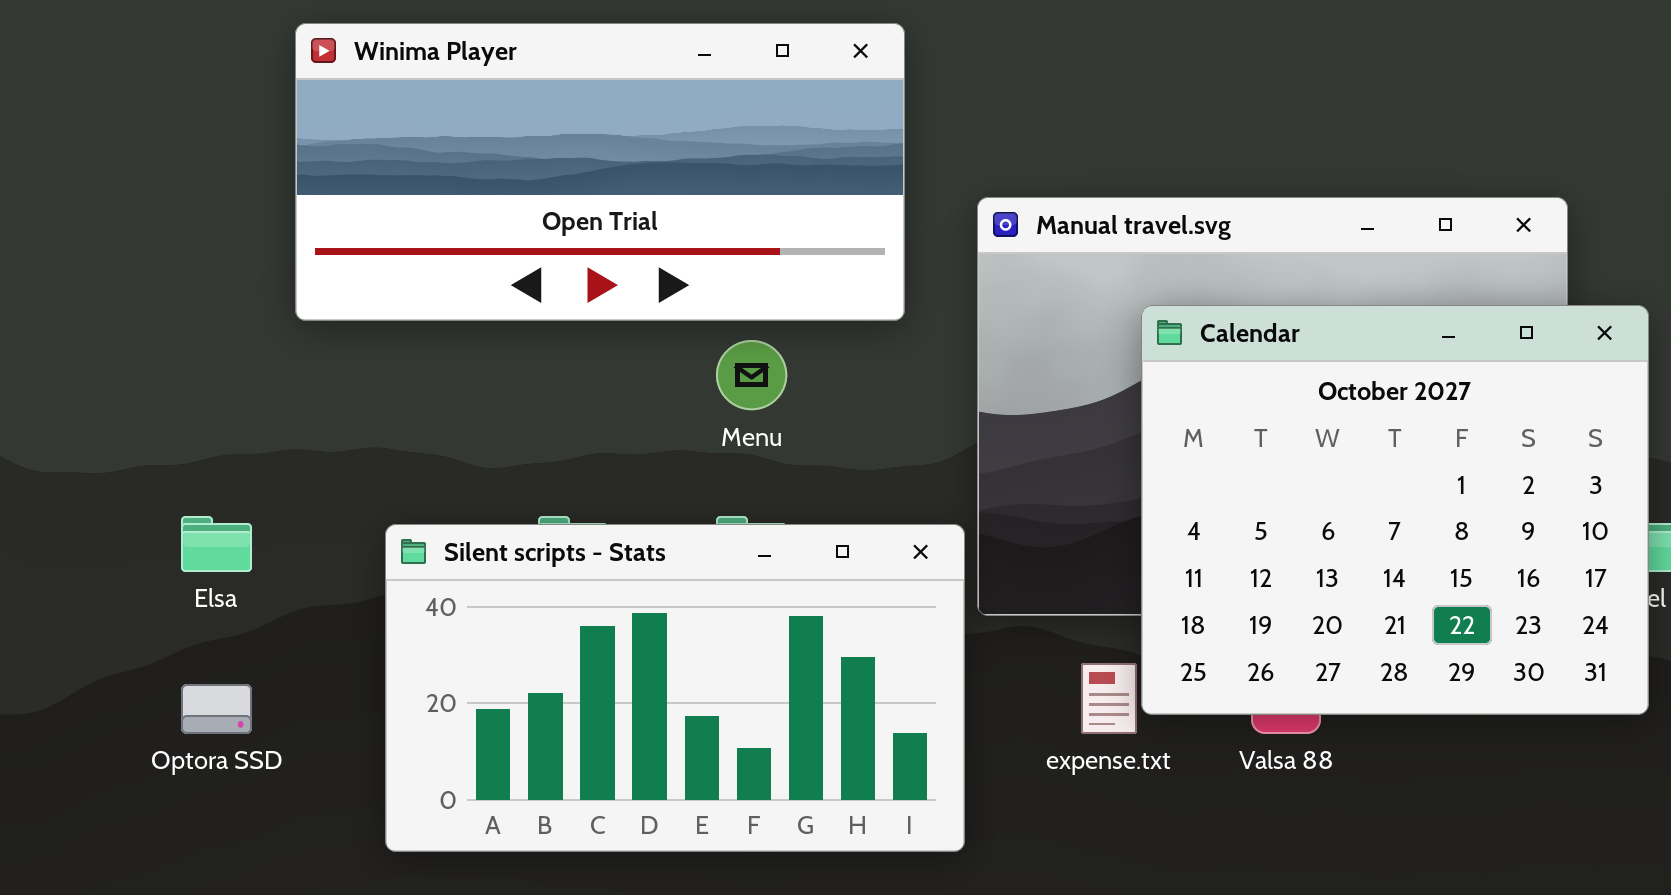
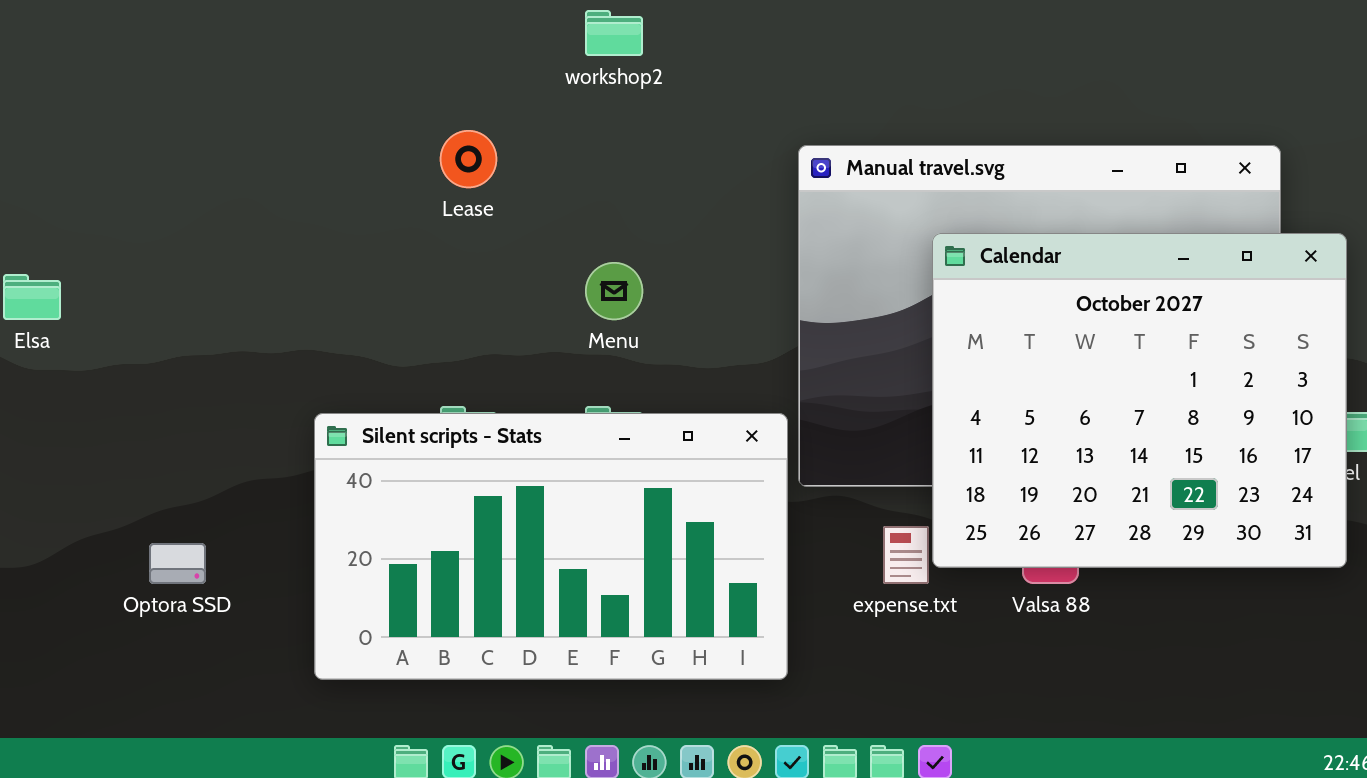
Winima Player: [295,23,905,321] -> none, closed
Elsa: [181,516,252,572] -> [3,274,61,320], moved

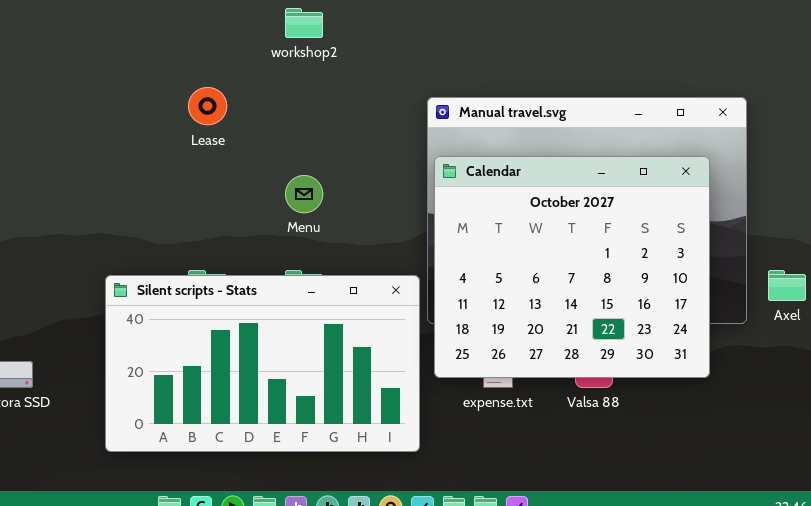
Calendar: [932,233,1347,568] -> [434,156,710,378], moved

